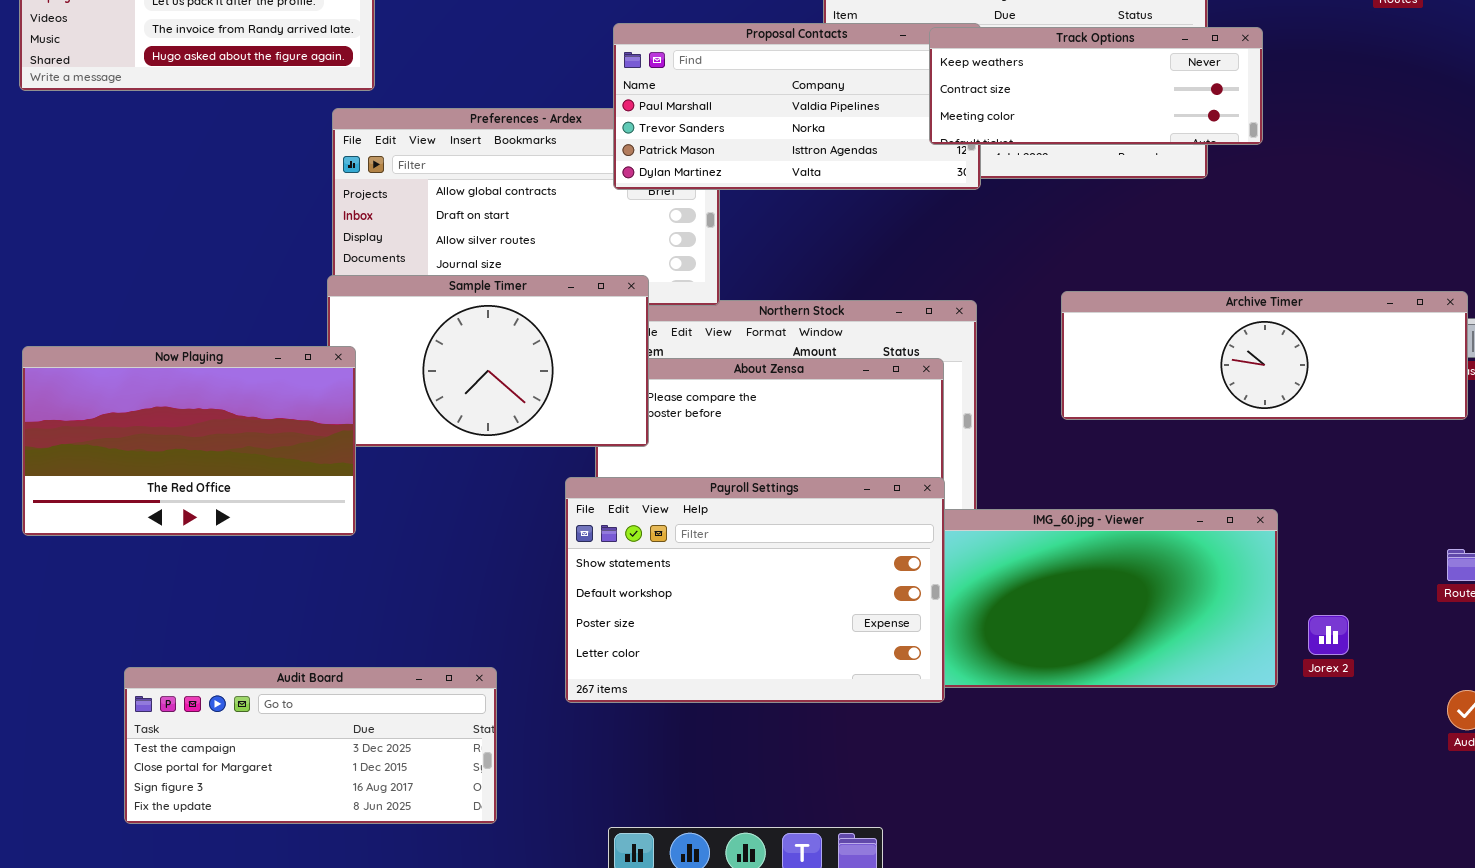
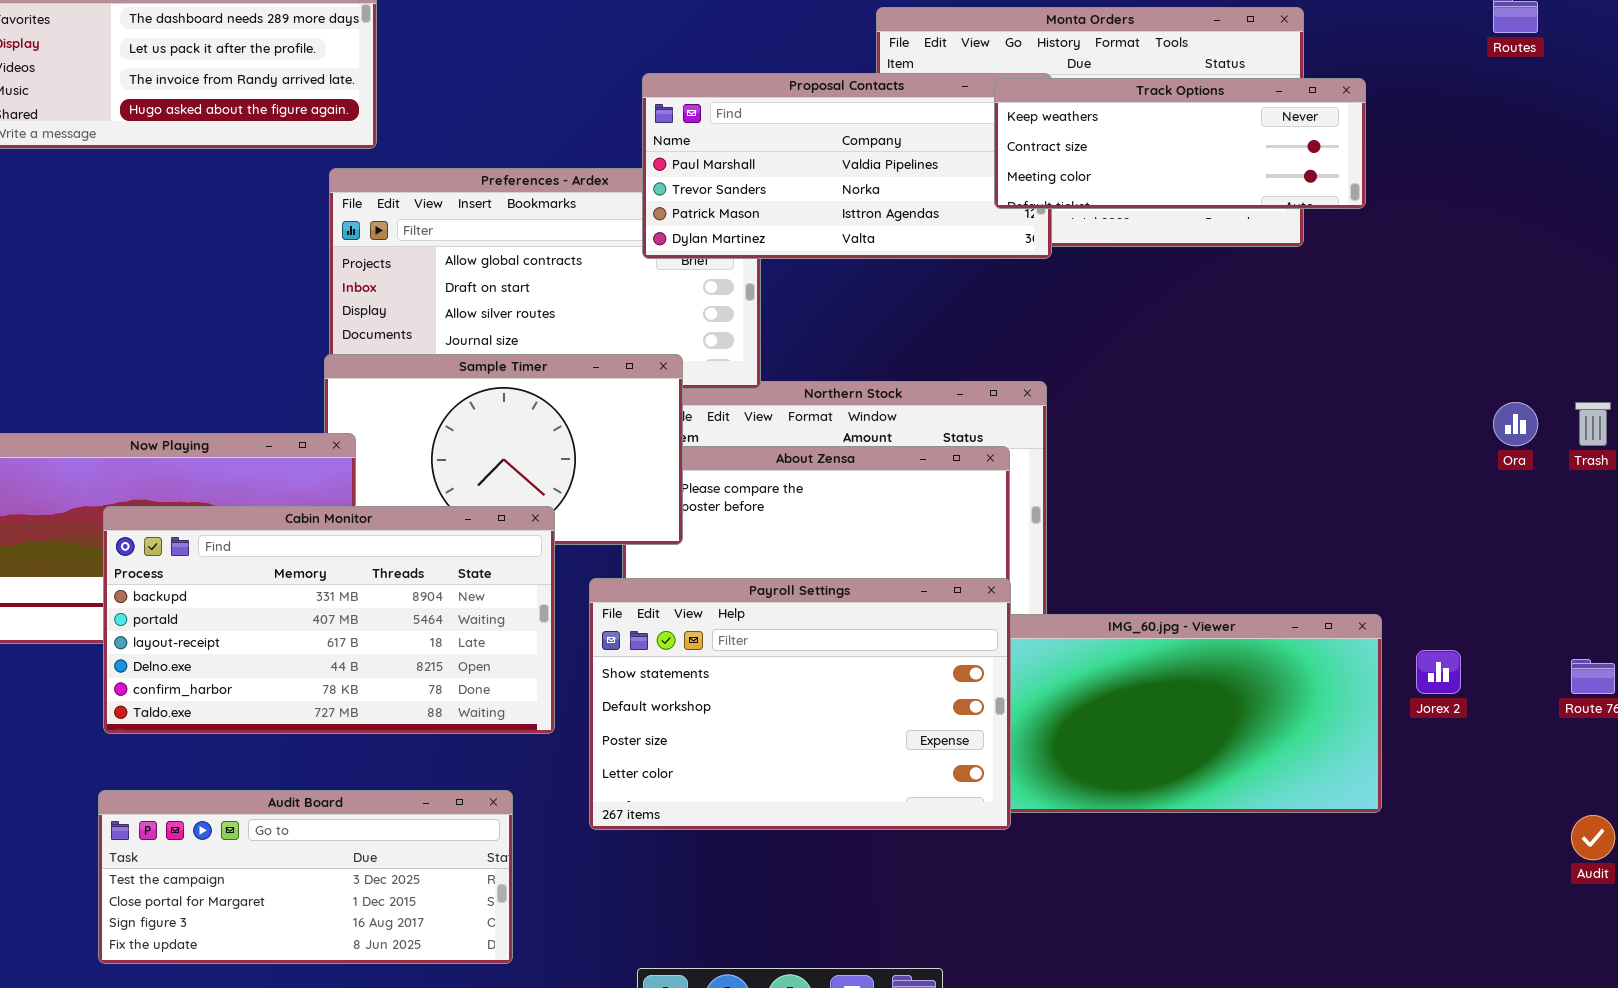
Archive Timer: [1061,291,1468,420] -> none, closed
Cabin Monitor: none -> [103,506,555,734], opened
Jorex 2: [1308,615,1349,655] -> [1416,650,1461,694], moved

